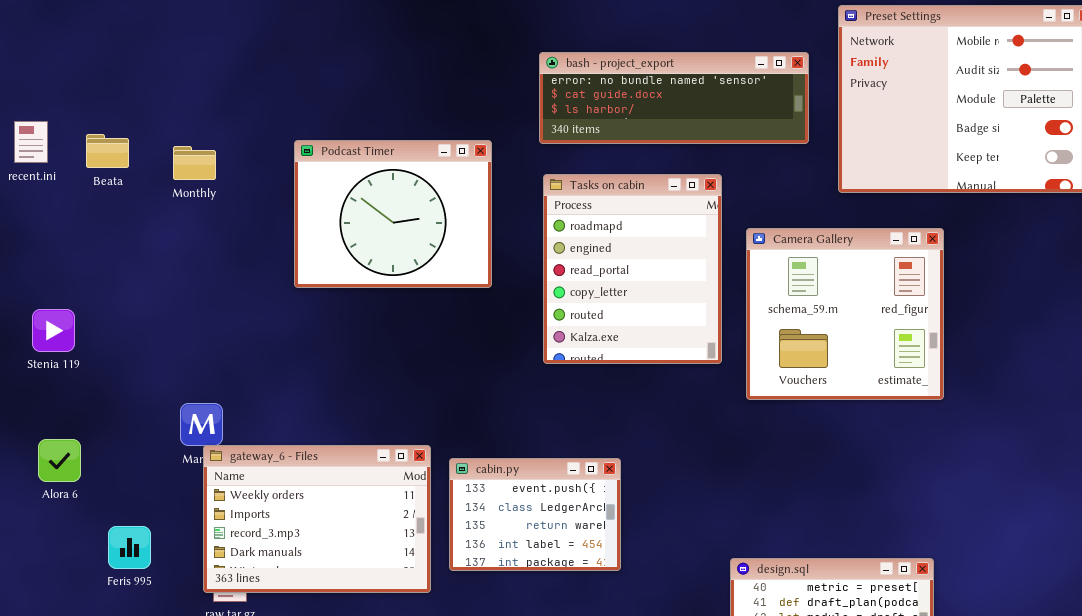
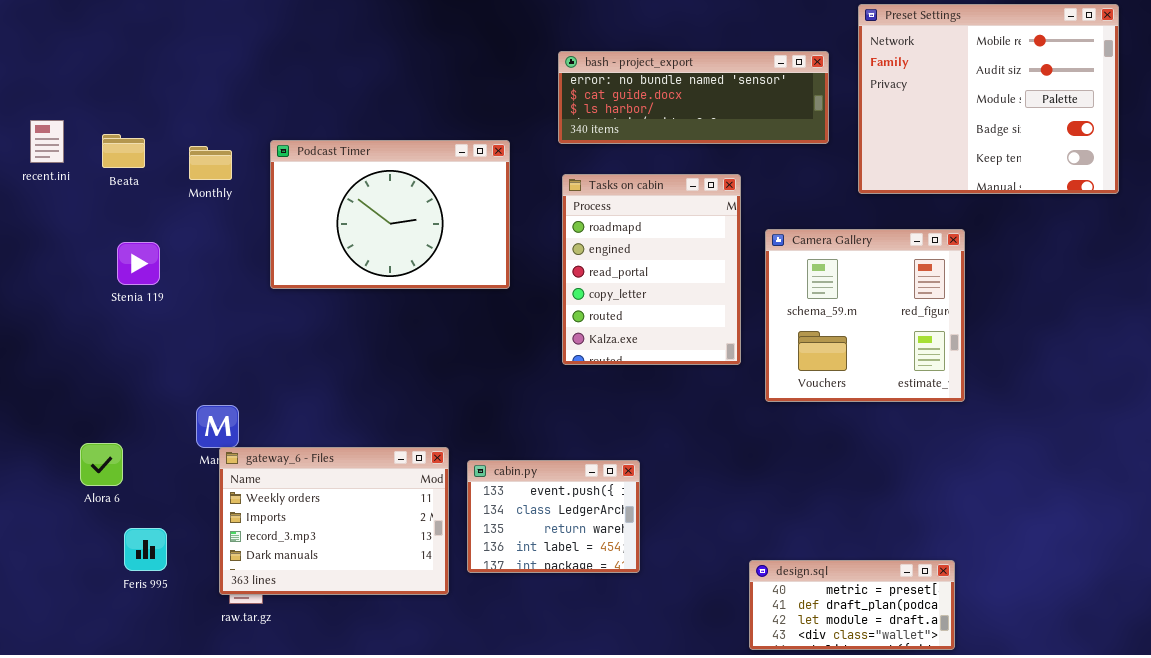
Podcast Timer: [294,140,492,288] -> [270,140,510,289], resized
Stenia 119: [32,309,75,352] -> [117,242,160,285], moved
Alora 6: [38,439,81,482] -> [80,443,123,486], moved

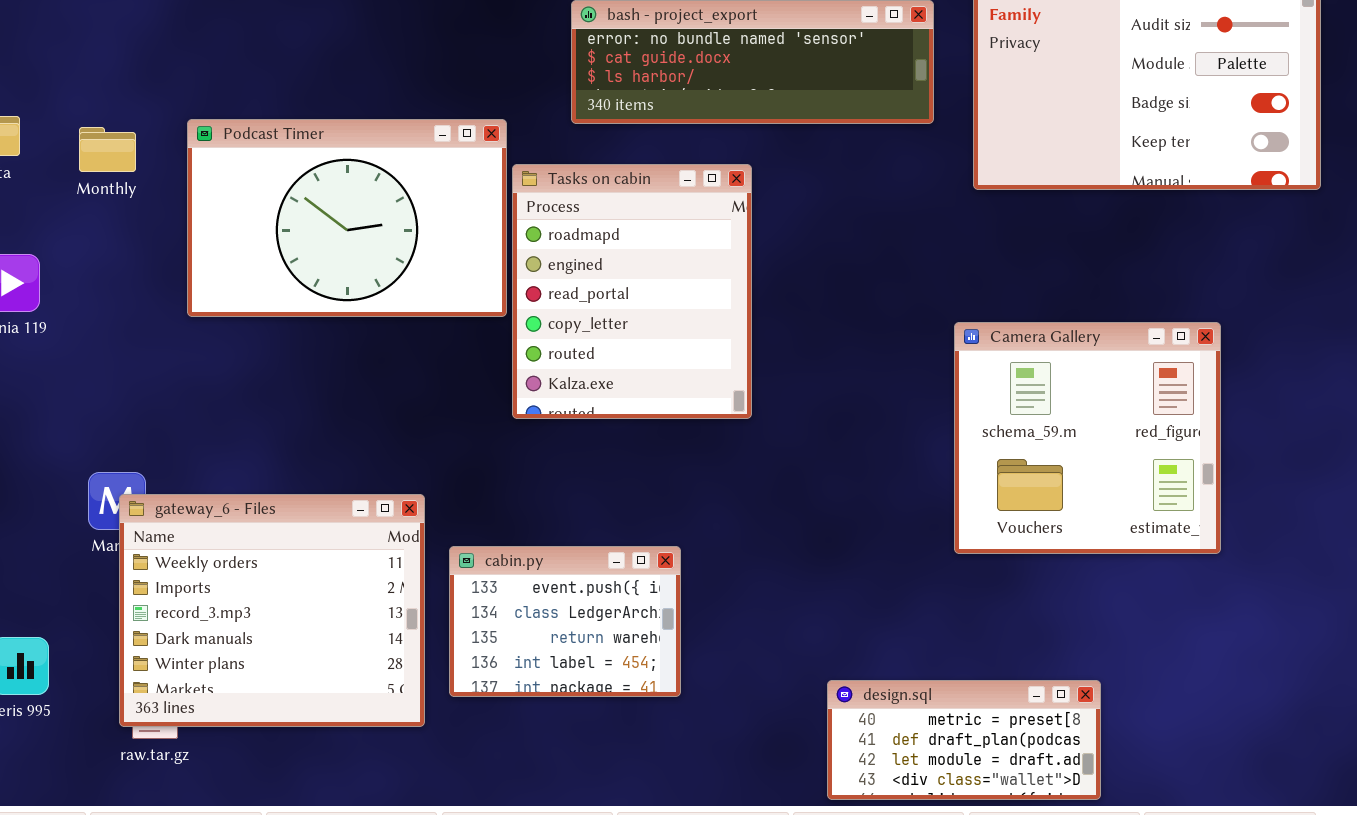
Tasks on cabin: [562,174,741,365] -> [512,164,752,419], moved
Camera Gallery: [765,229,965,402] -> [954,322,1221,554], moved
gateway_6 - Files: [219,447,449,595] -> [119,494,425,727], resized

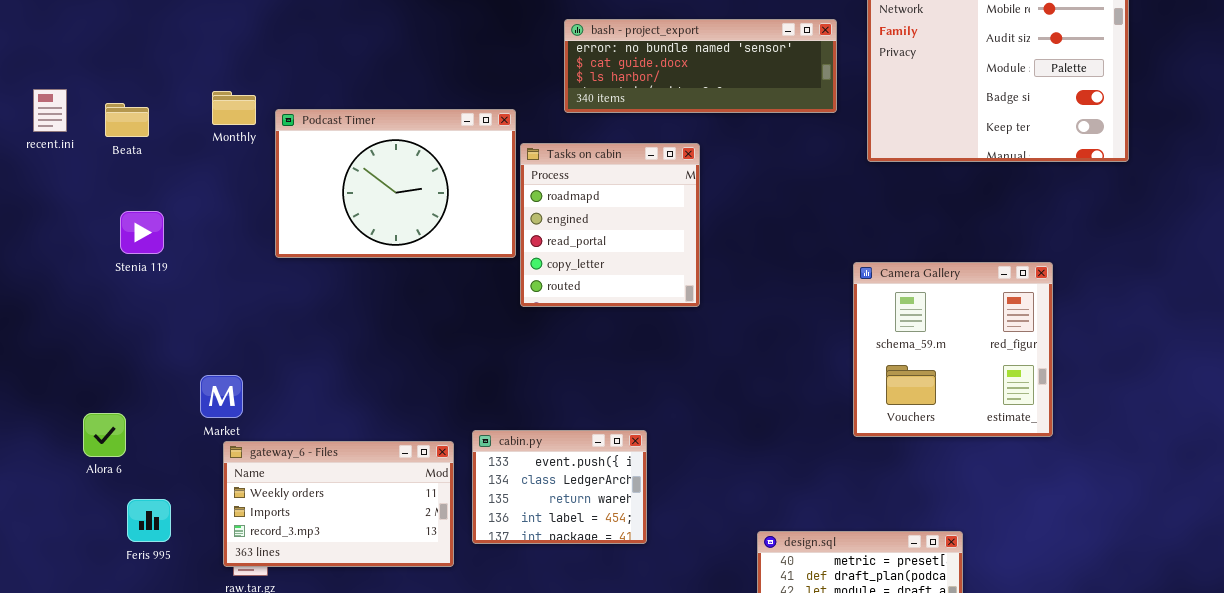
Monthly: [79,127,136,172] -> [212,91,256,125], moved
Tasks on cabin: [512,164,752,419] -> [520,143,700,307], resized
gateway_6 - Files: [119,494,425,727] -> [223,441,454,567], resized

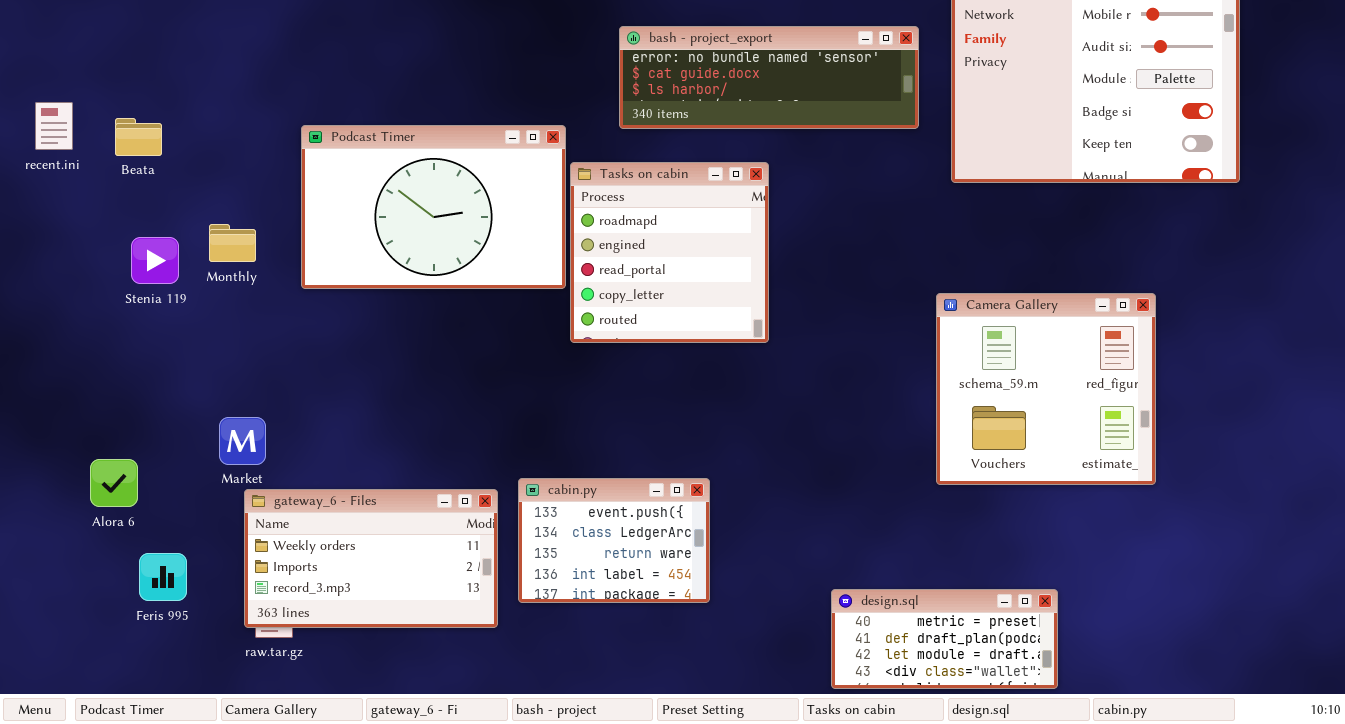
Monthly: [212,91,256,125] -> [209,224,256,262], moved

